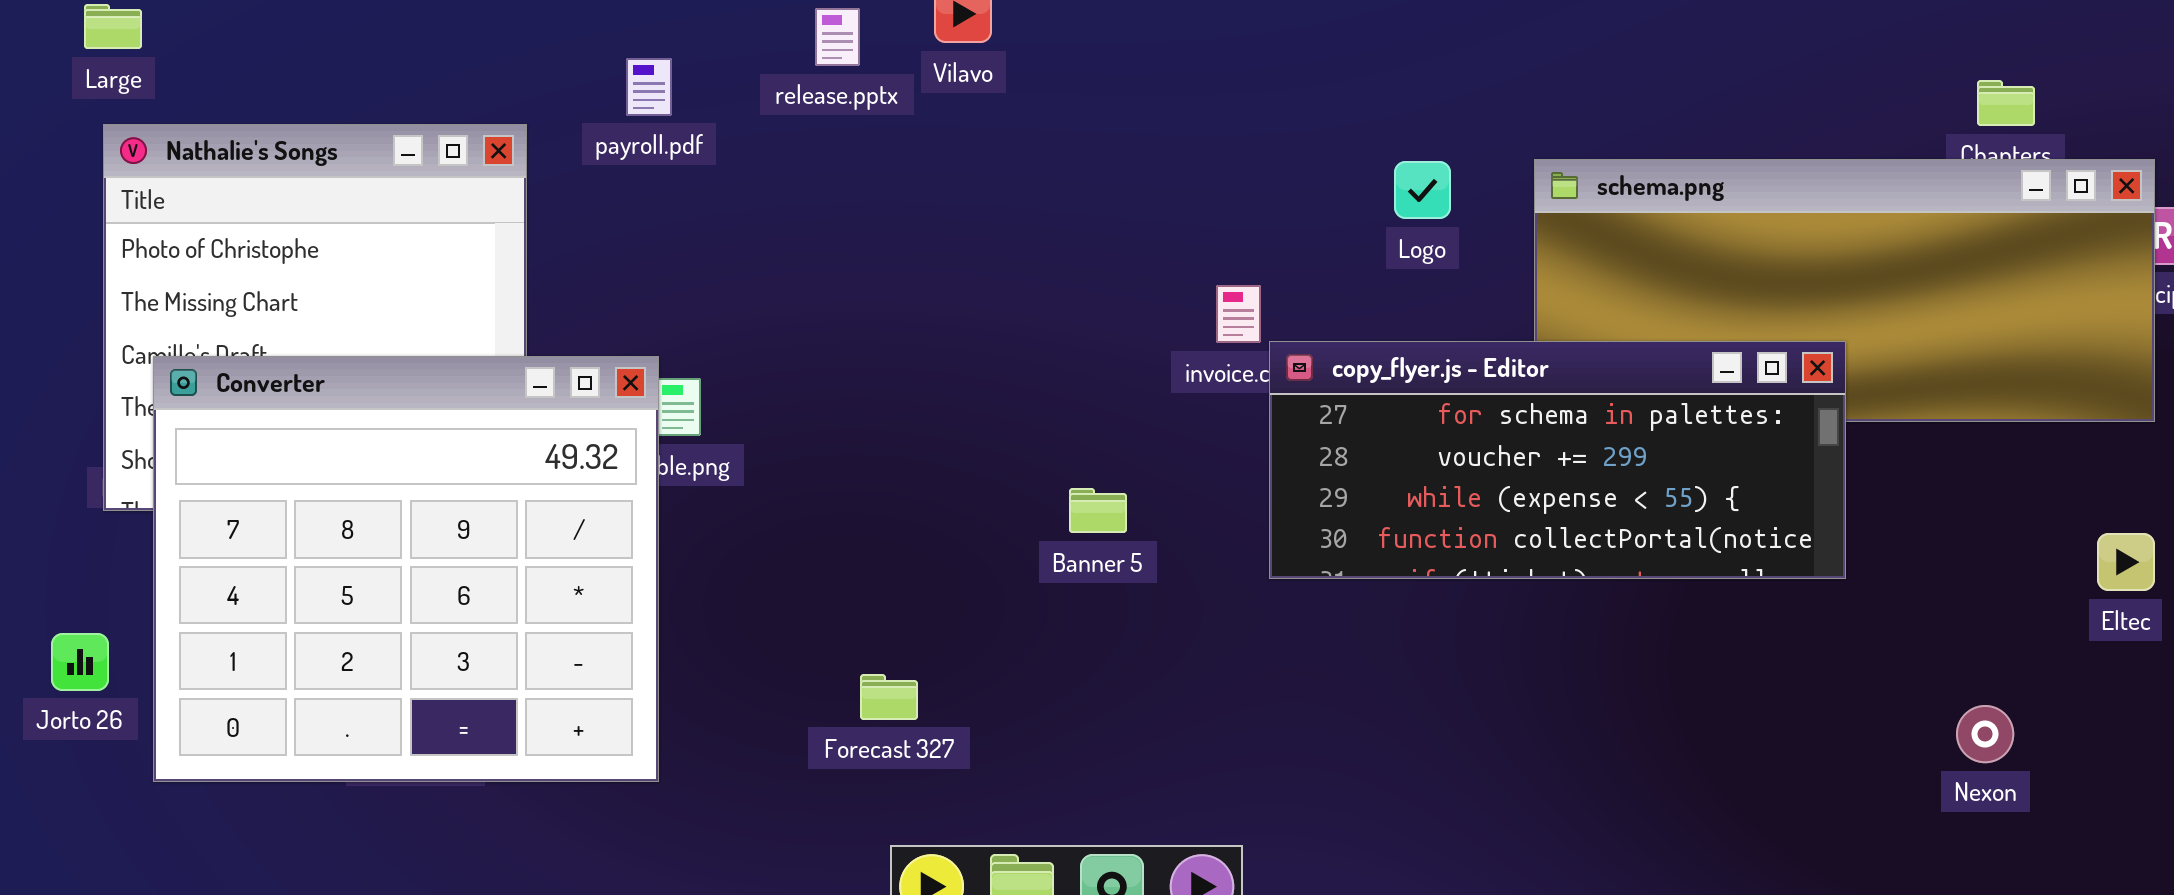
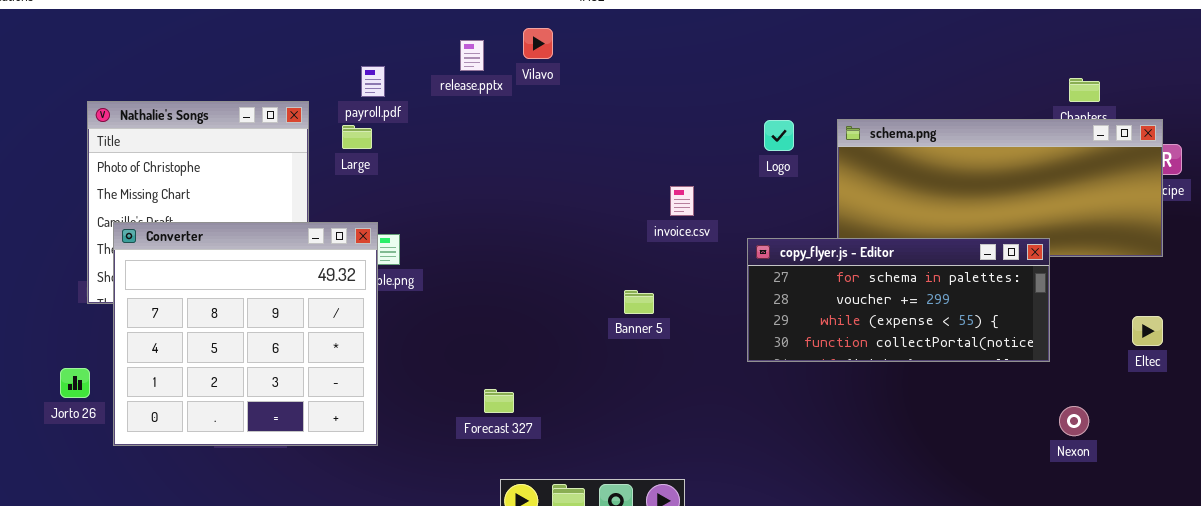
Large: [84,4,142,49] -> [342,125,372,149], moved
copy_flyer.js - Editor: [1269,341,1846,579] -> [747,238,1050,362], moved
Banner 5: [1069,488,1127,533] -> [624,290,654,314], moved

